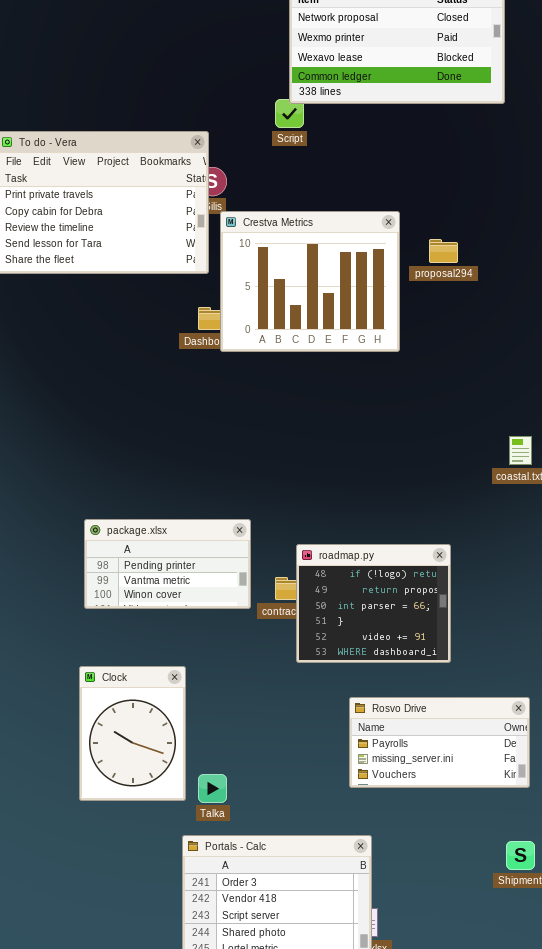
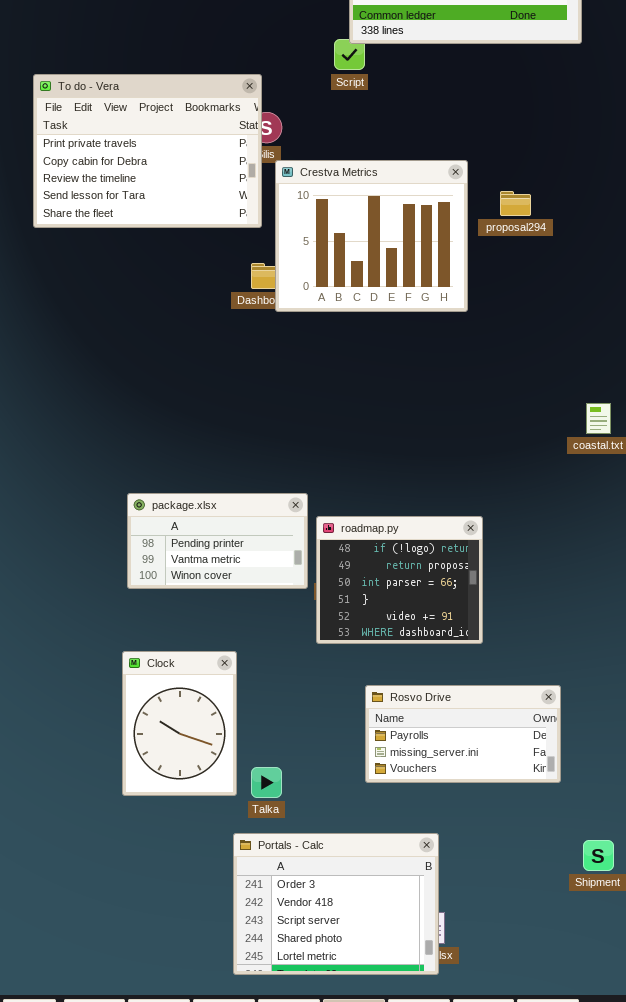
roadmap.py: [296,544,451,663] -> [316,516,483,644], moved
Rosvo Drive: [349,697,530,788] -> [365,685,561,783], moved

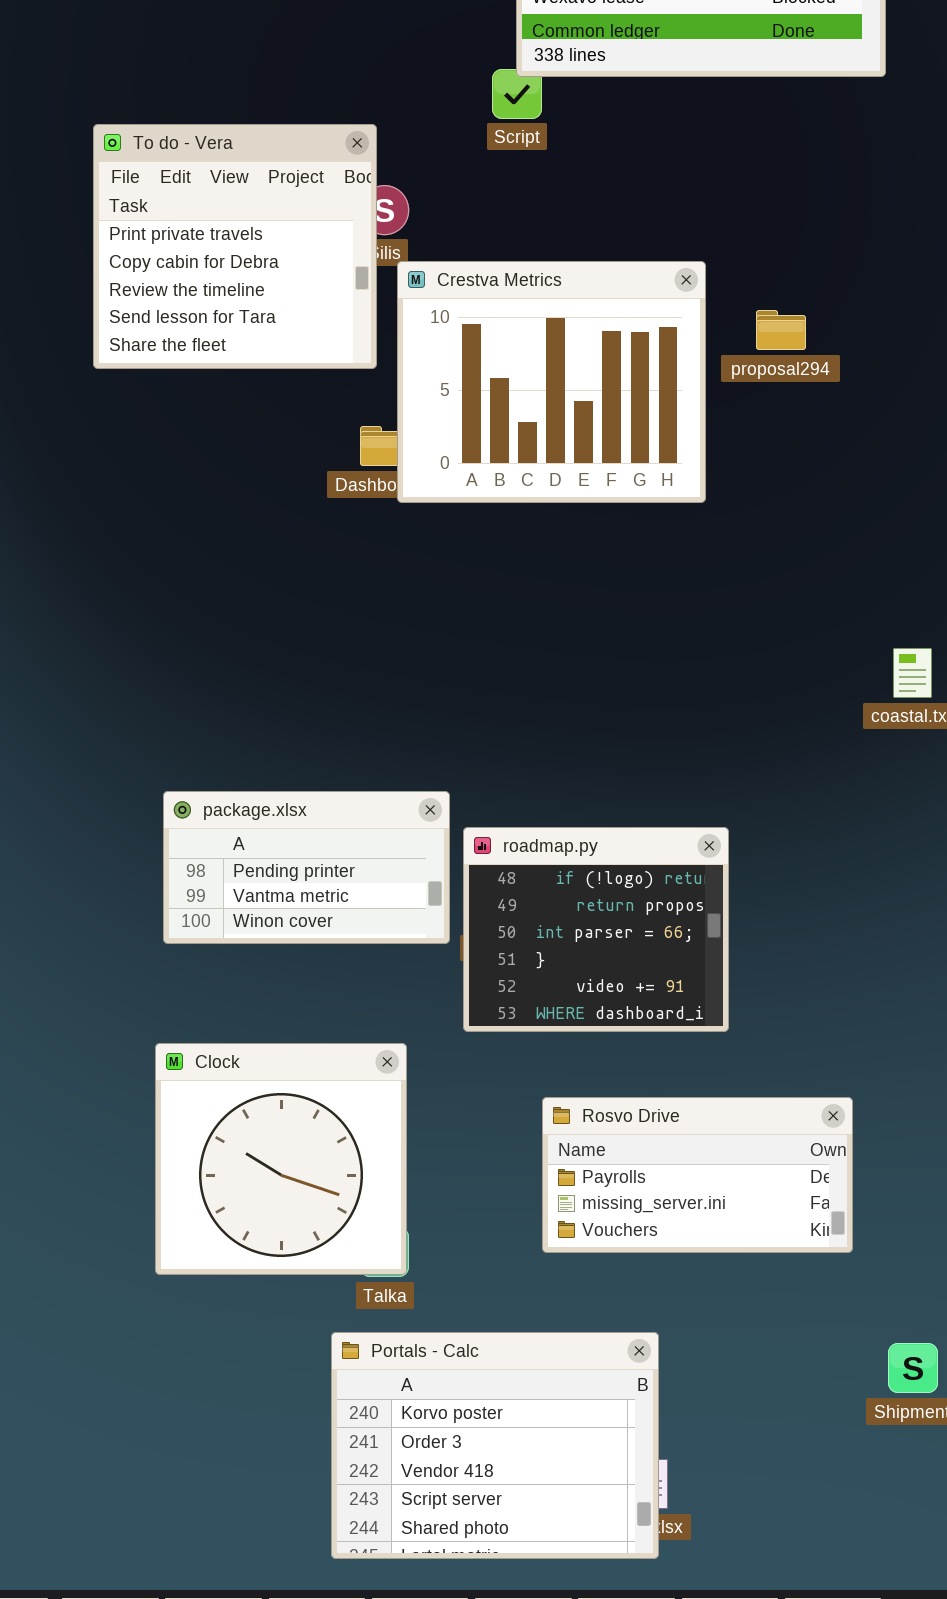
To do - Vera: [33,74,262,228] -> [93,124,377,369], resized
Clock: [122,651,237,796] -> [155,1043,407,1275], resized
Portals - Calc: [233,833,439,975] -> [331,1332,659,1559], scrolled up 1 row

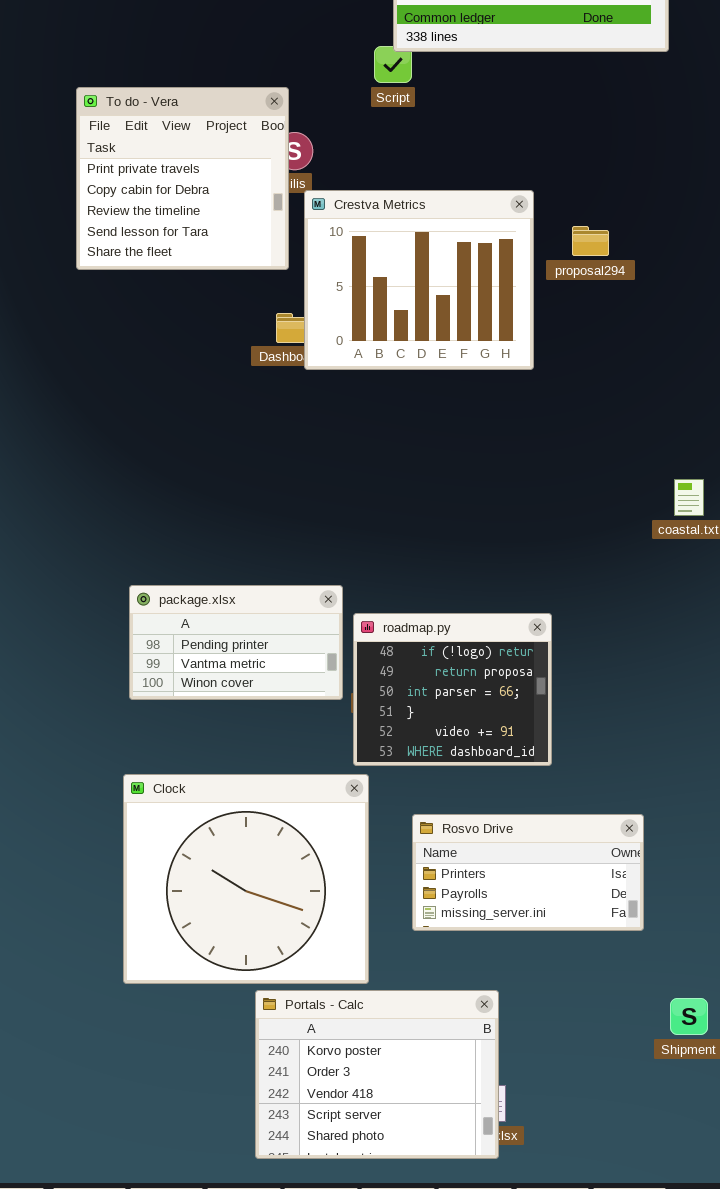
Clock: [155,1043,407,1275] -> [123,774,369,984], resized
Rosvo Drive: [542,1097,853,1253] -> [412,814,644,931], scrolled up 1 row

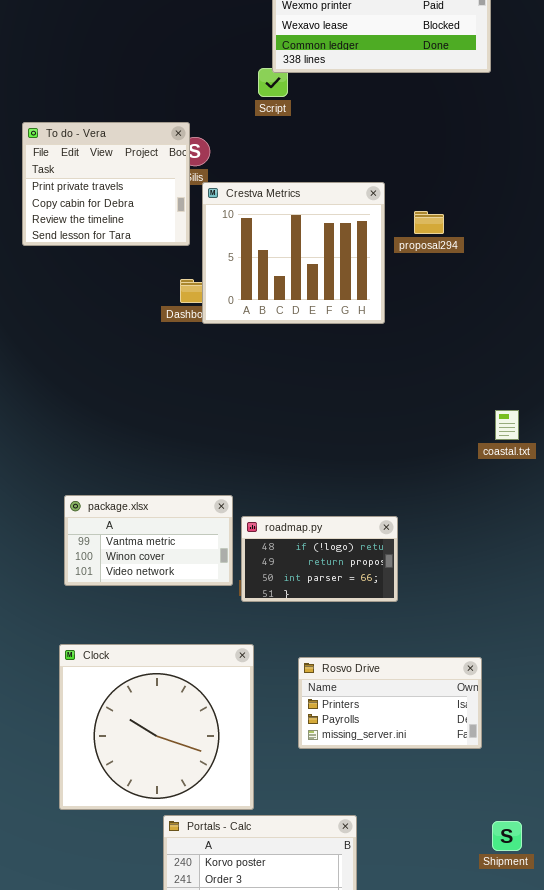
To do - Vera: [76,87,289,270] -> [22,122,190,246], resized
package.xlsx: [129,585,343,700] -> [64,495,233,586], scrolled down 1 row
roadmap.py: [353,613,552,766] -> [241,516,398,602], resized
Rosvo Drive: [412,814,644,931] -> [298,657,482,749], moved

